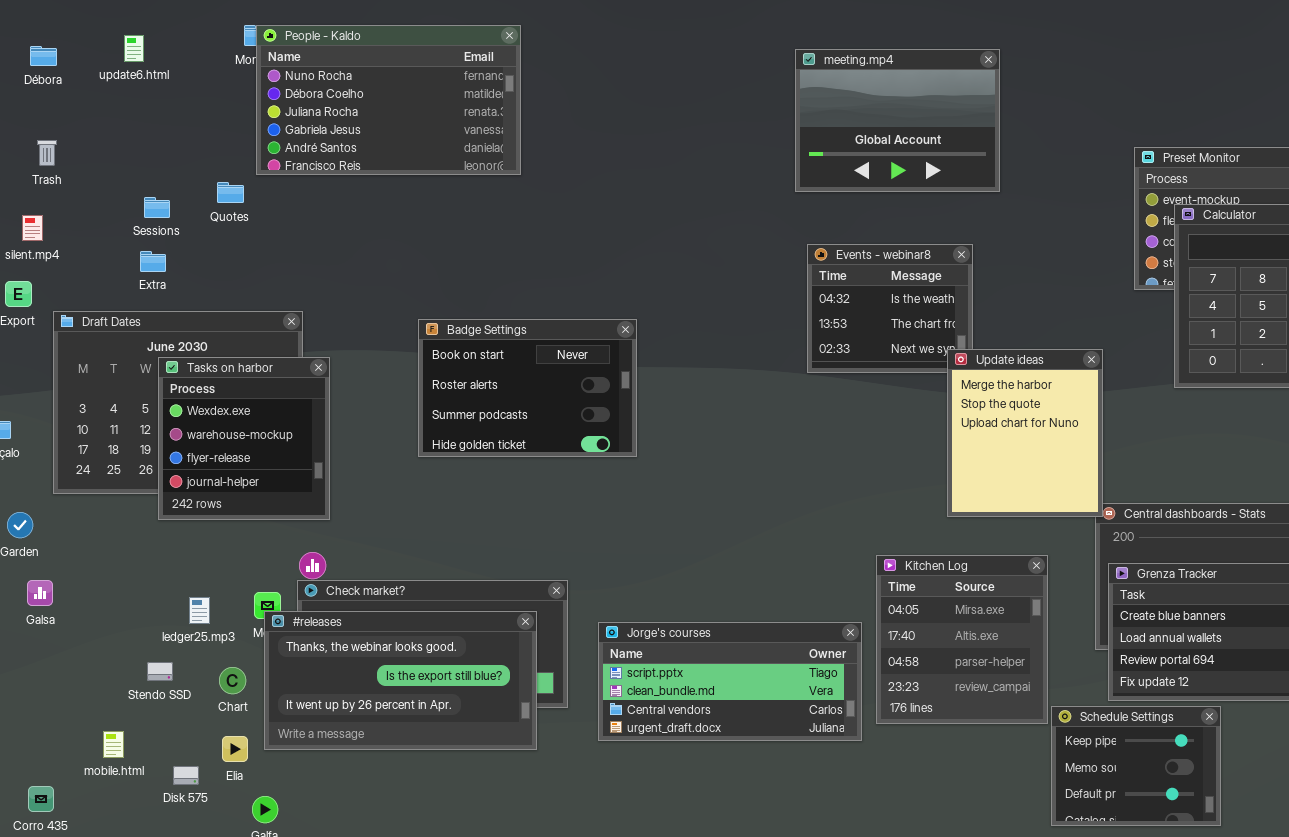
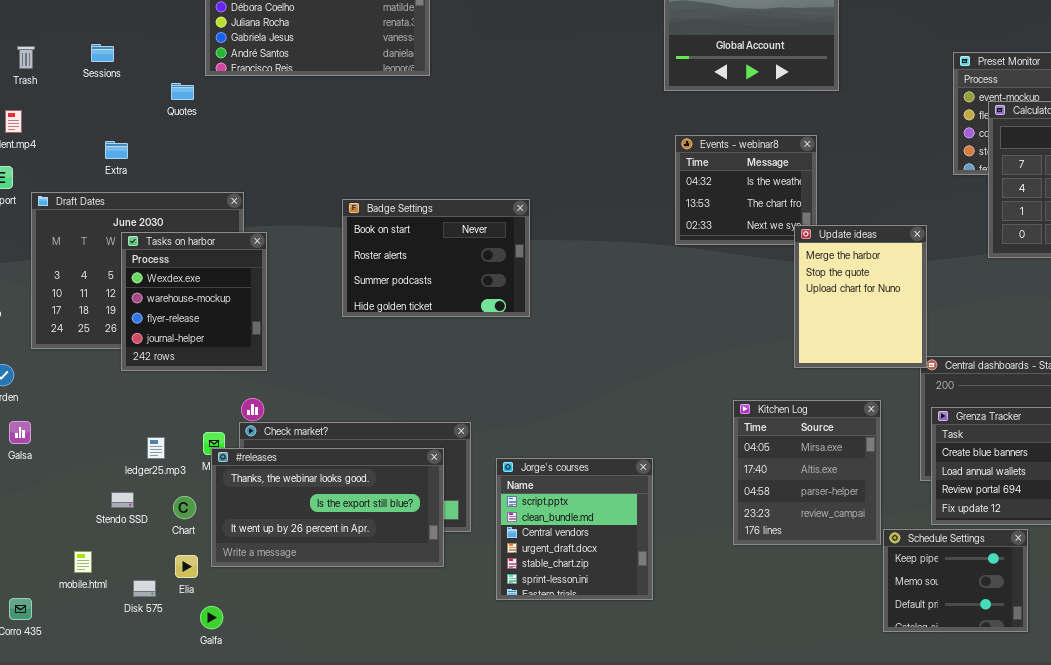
Sessions: [144,197,170,218] -> [91,44,114,62], moved
Jorge's courses: [598,622,862,741] -> [496,458,653,600], resized

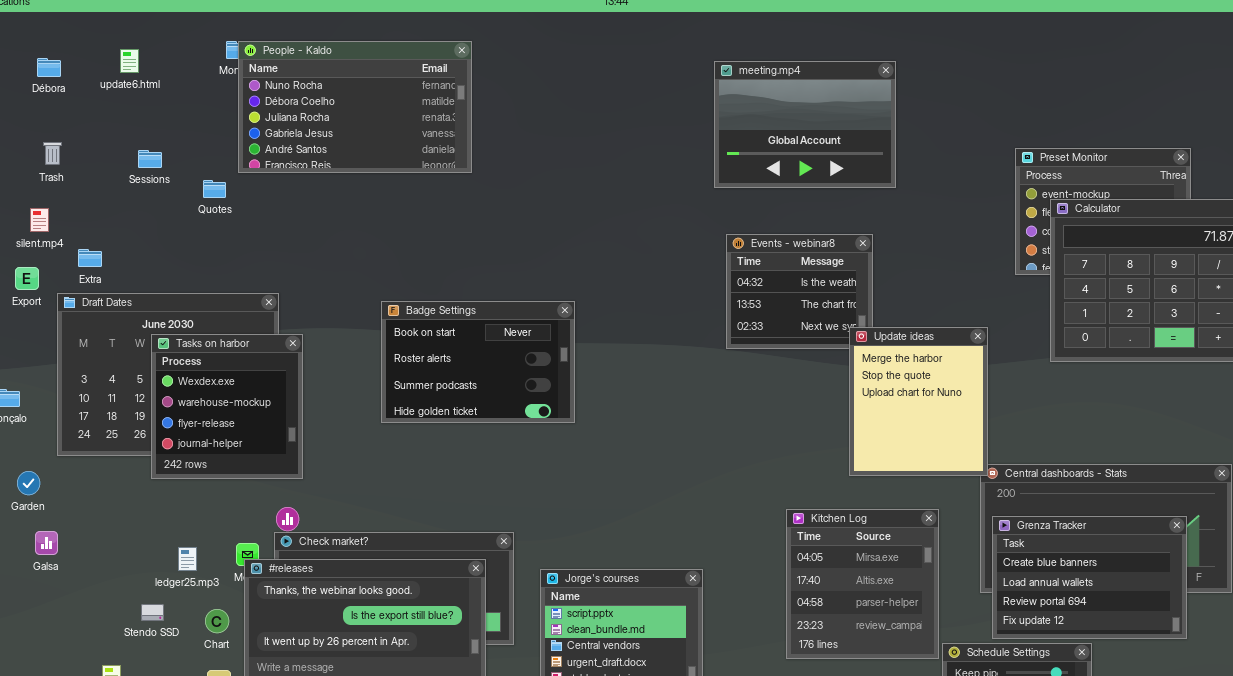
Sessions: [91,44,114,62] -> [138,150,162,168], moved
Extra: [105,141,128,159] -> [78,249,102,267], moved

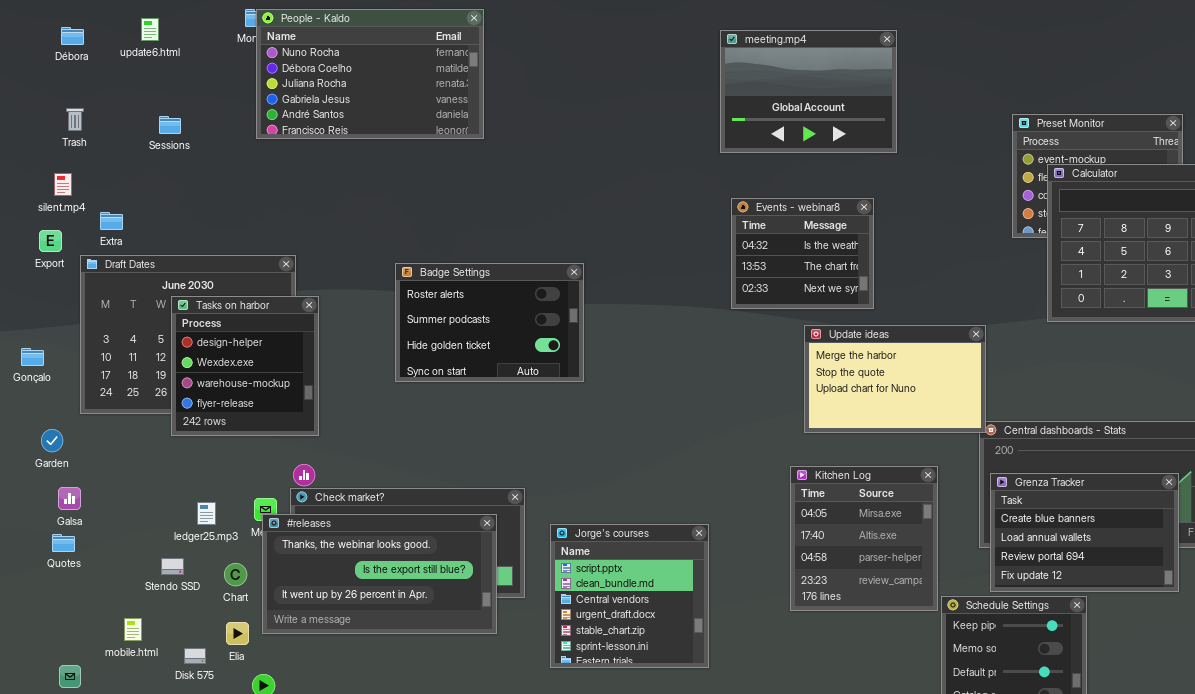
Quotes: [203,180,226,198] -> [52,534,75,552], moved
Badge Settings: [381,301,575,423] -> [395,263,584,382], scrolled down 1 row
Update ideas: [849,327,988,476] -> [804,325,986,433], resized
Tasks on harbor: [151,334,303,479] -> [171,296,319,436], scrolled up 1 row

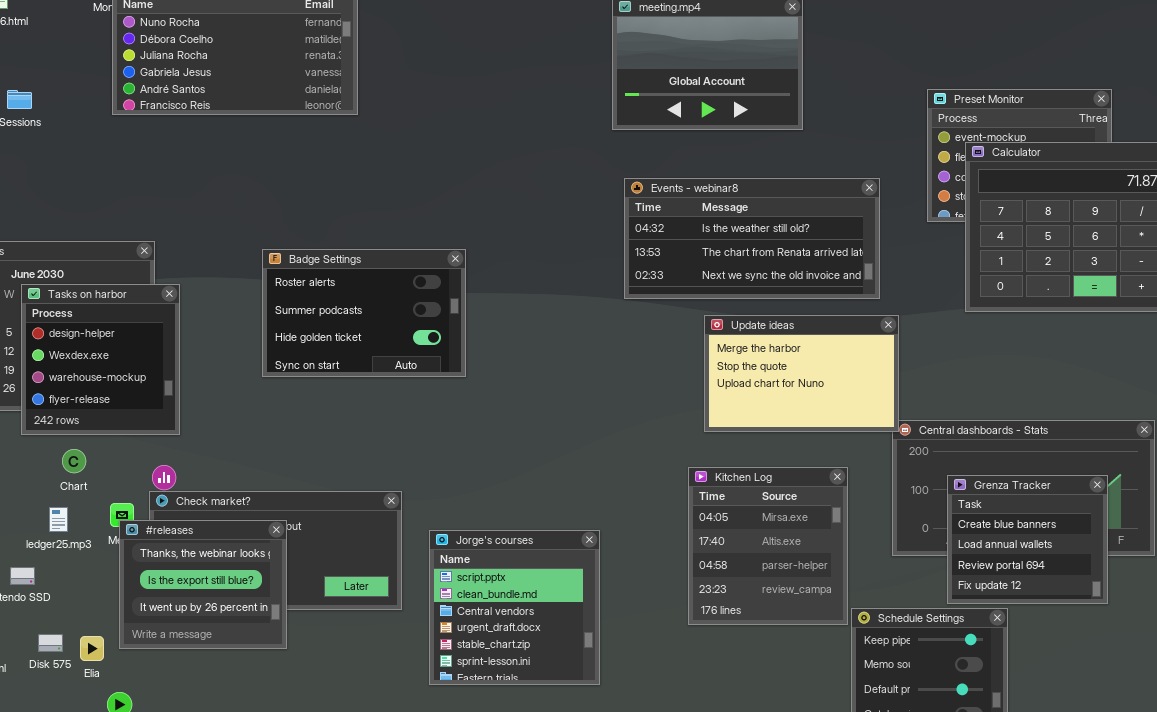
Events - webinar8: [731,198,874,309] -> [624,178,880,299], resized
Grenza Tracker: [990,473,1179,592] -> [947,475,1108,604], resized
#releases: [262,514,497,634] -> [119,520,287,649], resized
Chart: [224,563,247,586] -> [62,449,86,473], moved
Disk 575: [184,648,206,664] -> [38,634,63,652], moved

